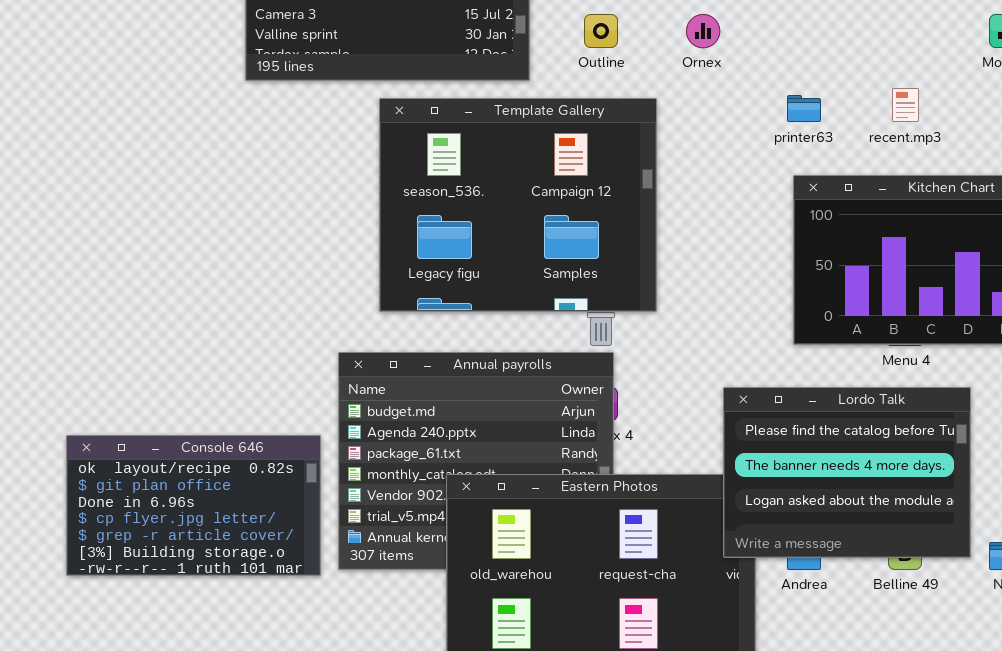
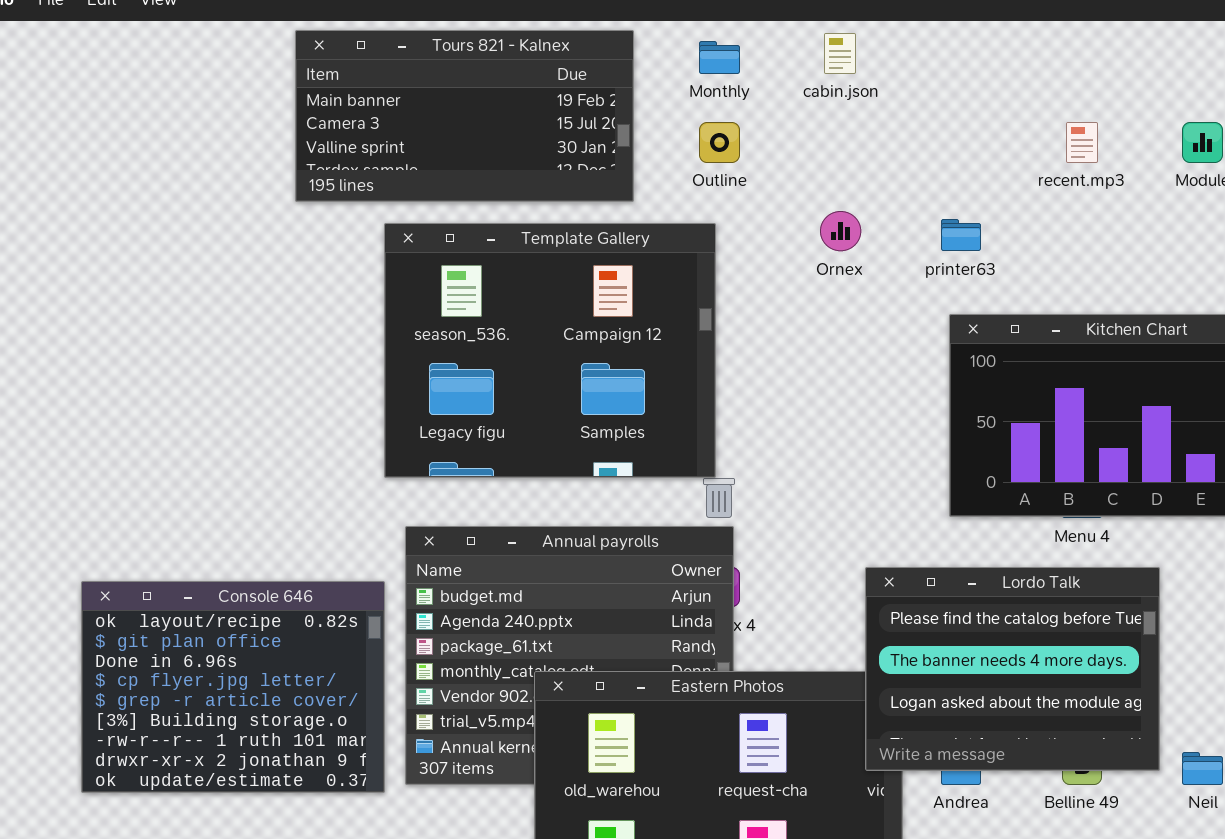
Ornex: [686,14,720,48] -> [820,211,861,251], moved
recent.mp3: [892,88,919,122] -> [1066,122,1098,163], moved
Template Gallery: [379,98,657,312] -> [384,223,716,478], moved
Console 646: [66,435,321,576] -> [81,581,385,793], resized

